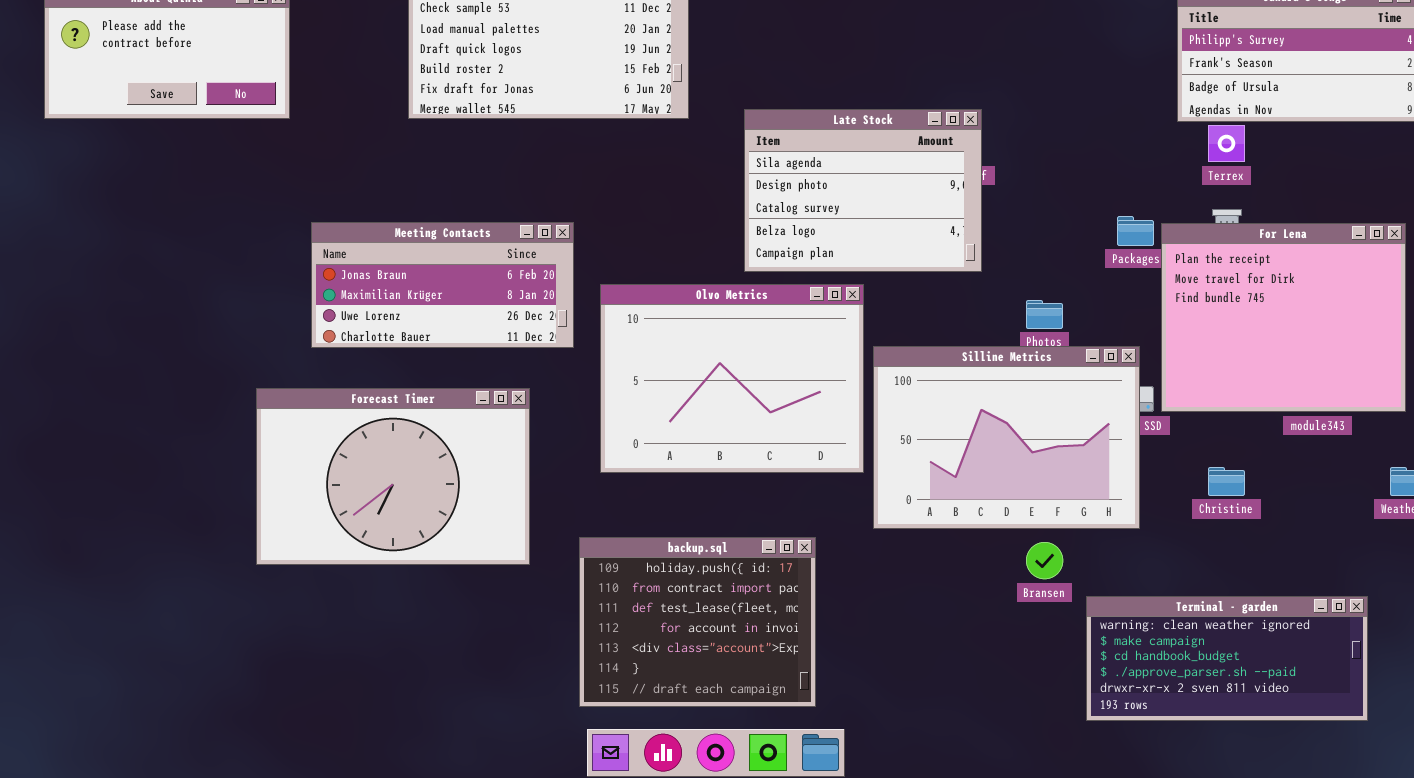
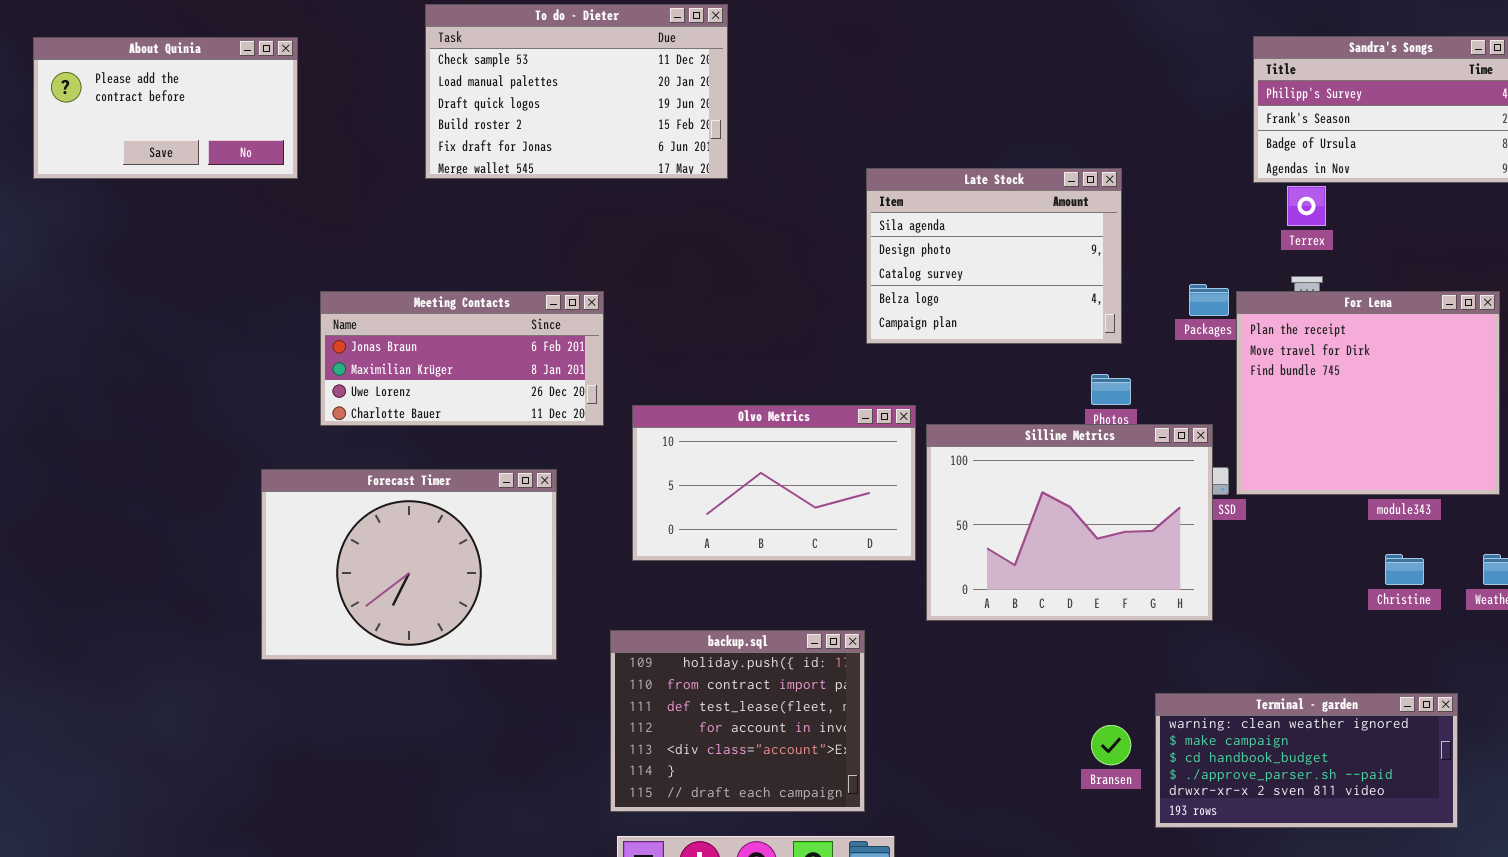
Late Stock: [744,109,982,272] -> [866,168,1122,344], moved
Olvo Metrics: [600,284,864,473] -> [632,405,916,561], resized
Christine: [1208,467,1245,496] -> [1385,554,1424,585], moved
Bransen: [1026,542,1063,579] -> [1091,725,1131,765], moved

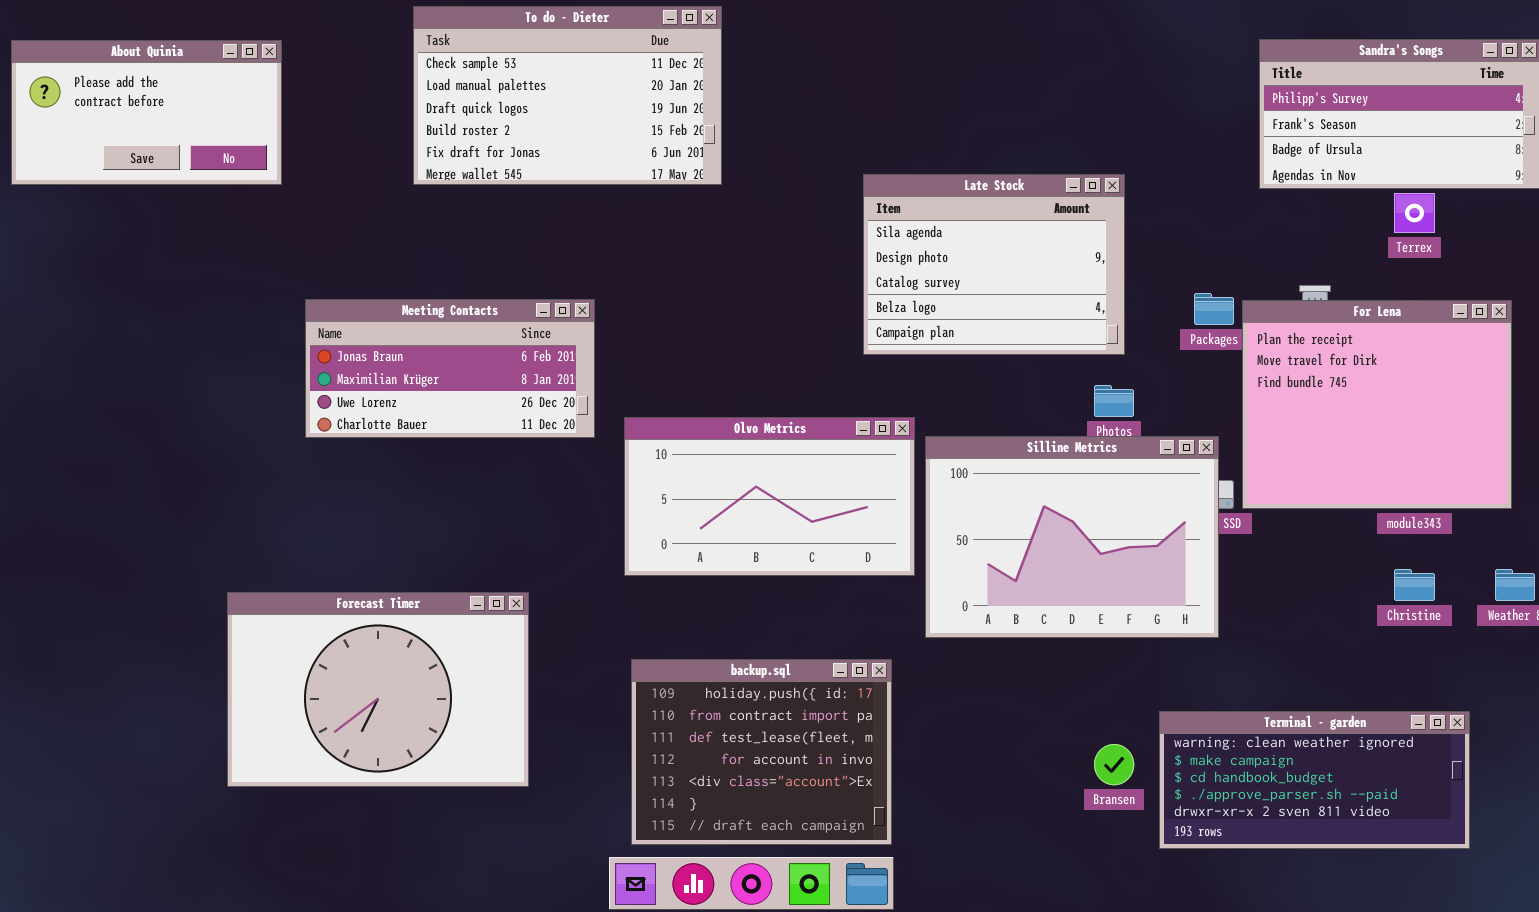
Terrex: [1287,186,1326,226] -> [1394,193,1435,233], moved
Forecast Timer: [261,469,557,660] -> [227,592,529,787], moved
backup.sql: [610,630,865,812] -> [631,659,892,845], moved

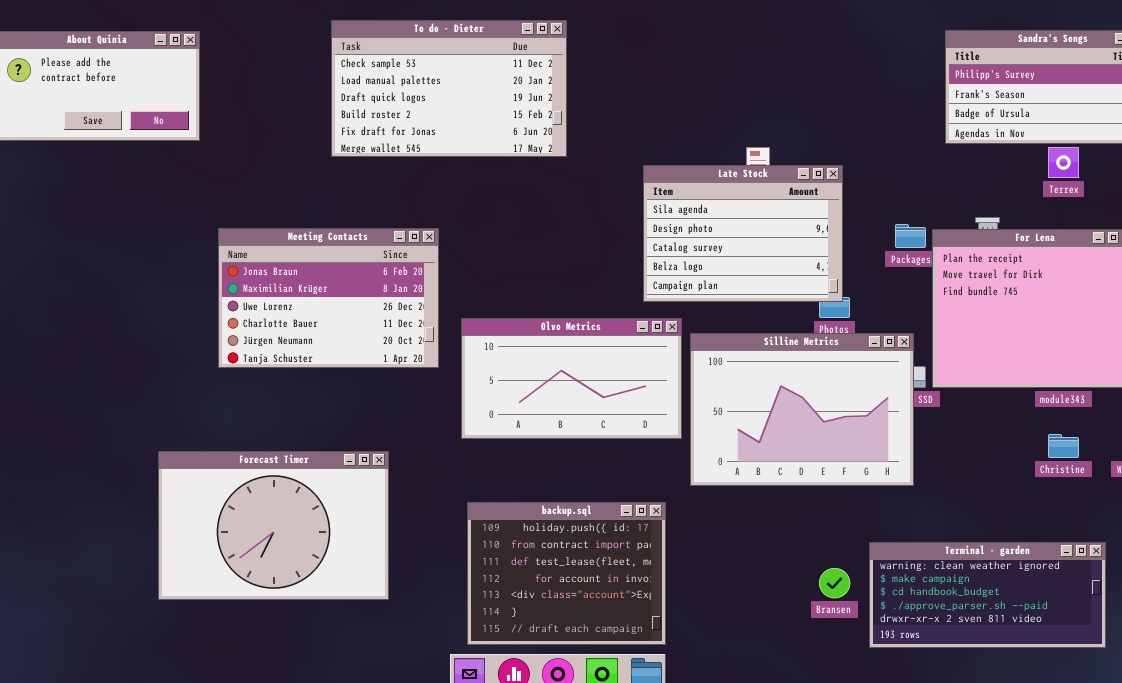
To do - Dieter: [413,6,722,185] -> [331,20,567,157], moved
Late Stock: [863,174,1125,355] -> [643,165,843,302], moved
Meeting Contacts: [305,299,595,438] -> [218,228,439,368], resized

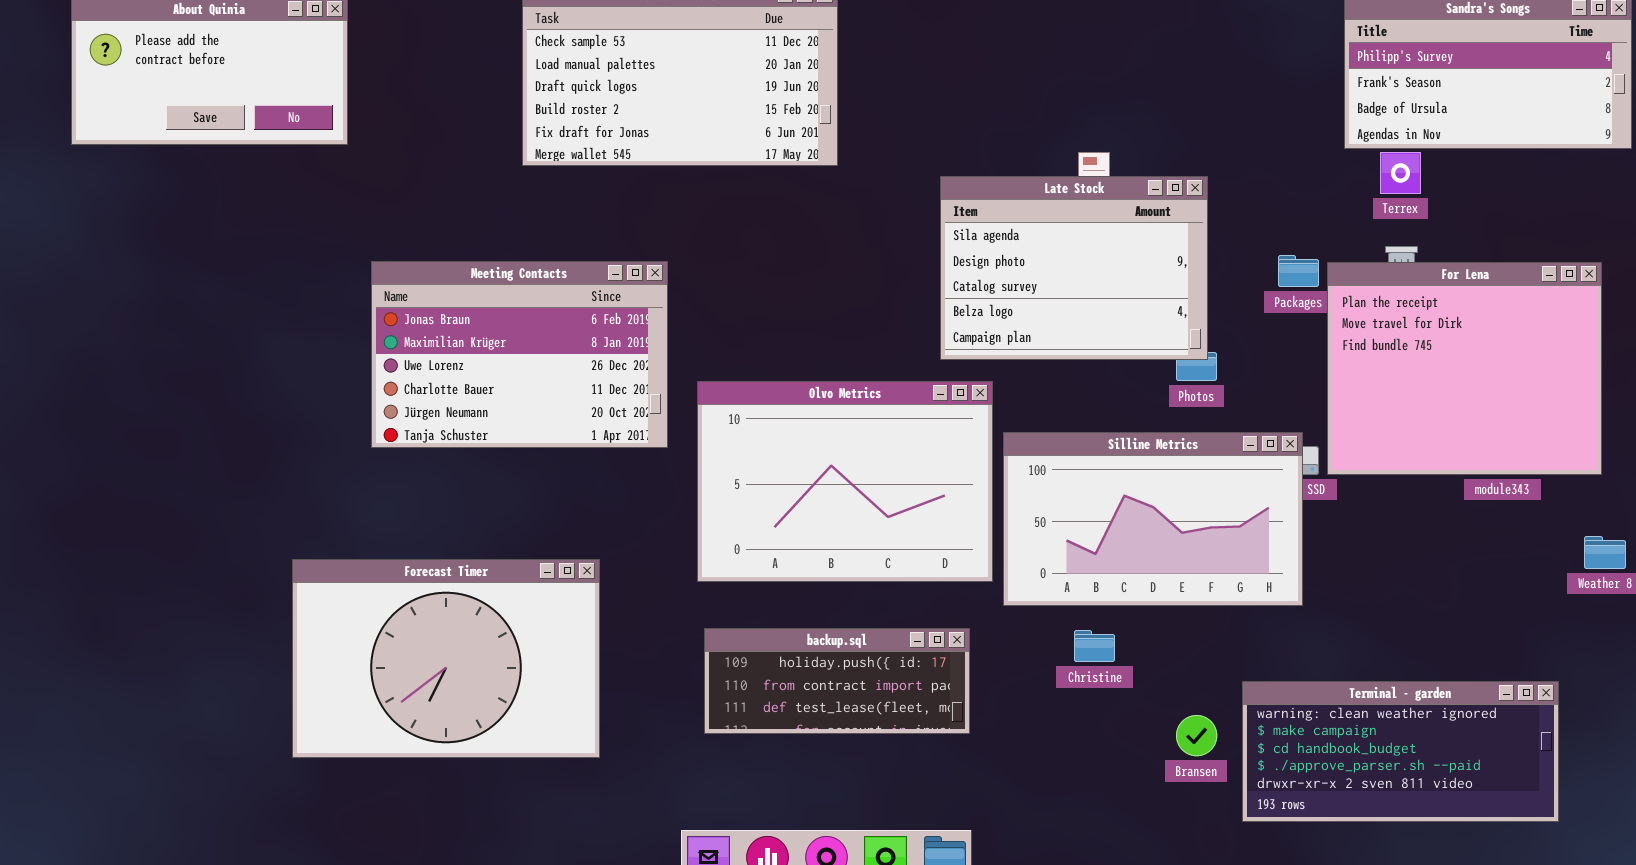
Terrex: [1048,147,1079,178] -> [1380,152,1421,194], moved
Olvo Metrics: [461,318,682,439] -> [697,381,993,582], resized
Silline Metrics: [690,333,914,486] -> [1003,432,1303,606], resized
Christine: [1048,434,1079,458] -> [1074,630,1115,662], moved
backup.sql: [467,502,666,645] -> [704,628,970,734], resized

